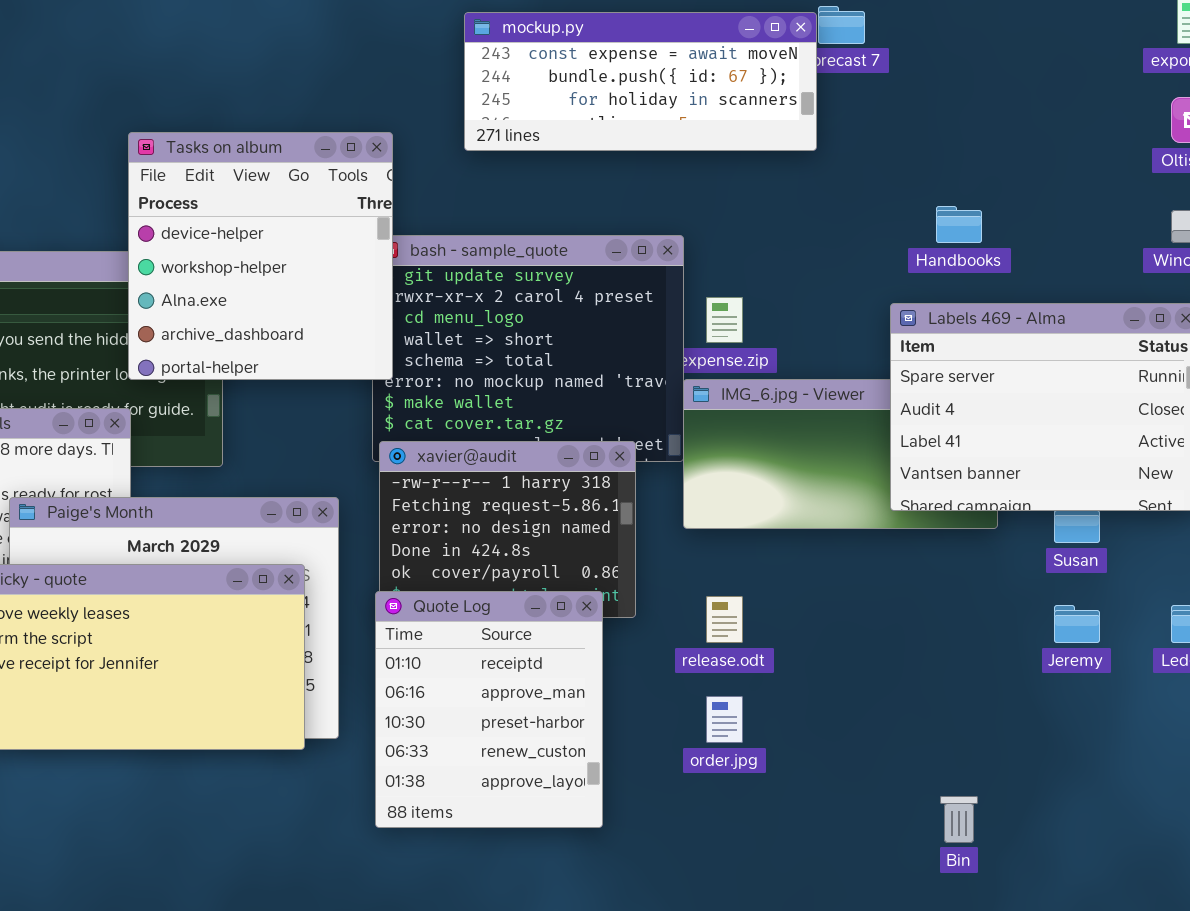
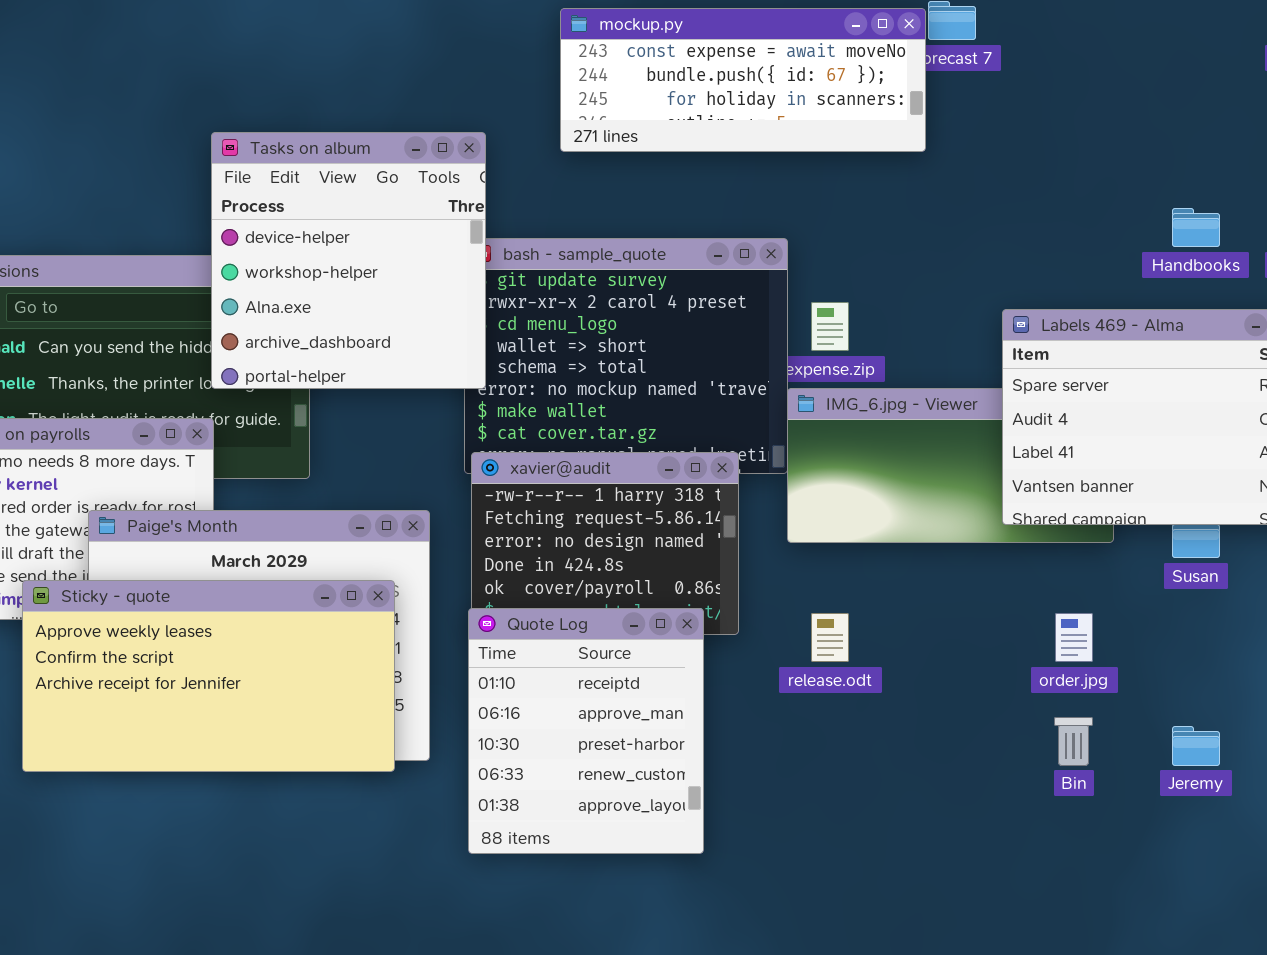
Handbooks: [936,206,982,243] -> [1172,208,1220,247], moved
Jeremy: [1054,605,1100,643] -> [1172,726,1220,766], moved
order.jpg: [706,696,743,743] -> [1055,613,1093,662], moved
Bin: [940,796,978,843] -> [1054,717,1093,766], moved

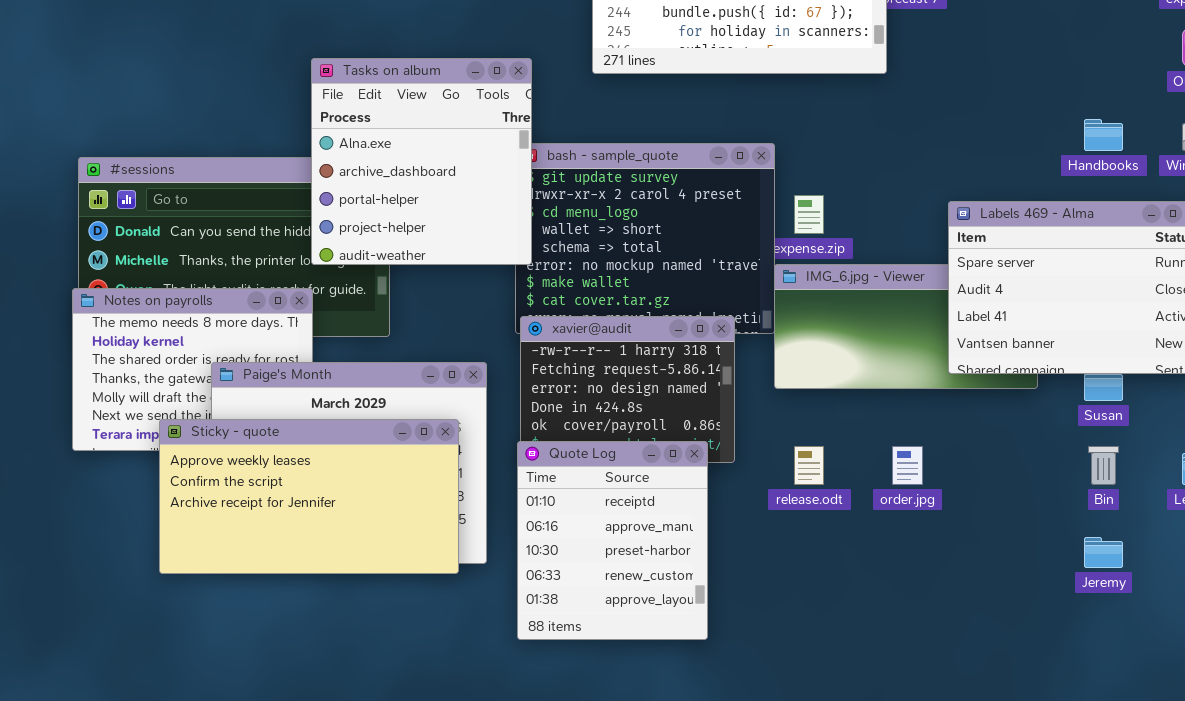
Tasks on album: [211,132,486,389] -> [311,58,532,265], scrolled down 2 rows
order.jpg: [1055,613,1093,662] -> [892,446,923,485], moved
Bin: [1054,717,1093,766] -> [1088,446,1119,485], moved

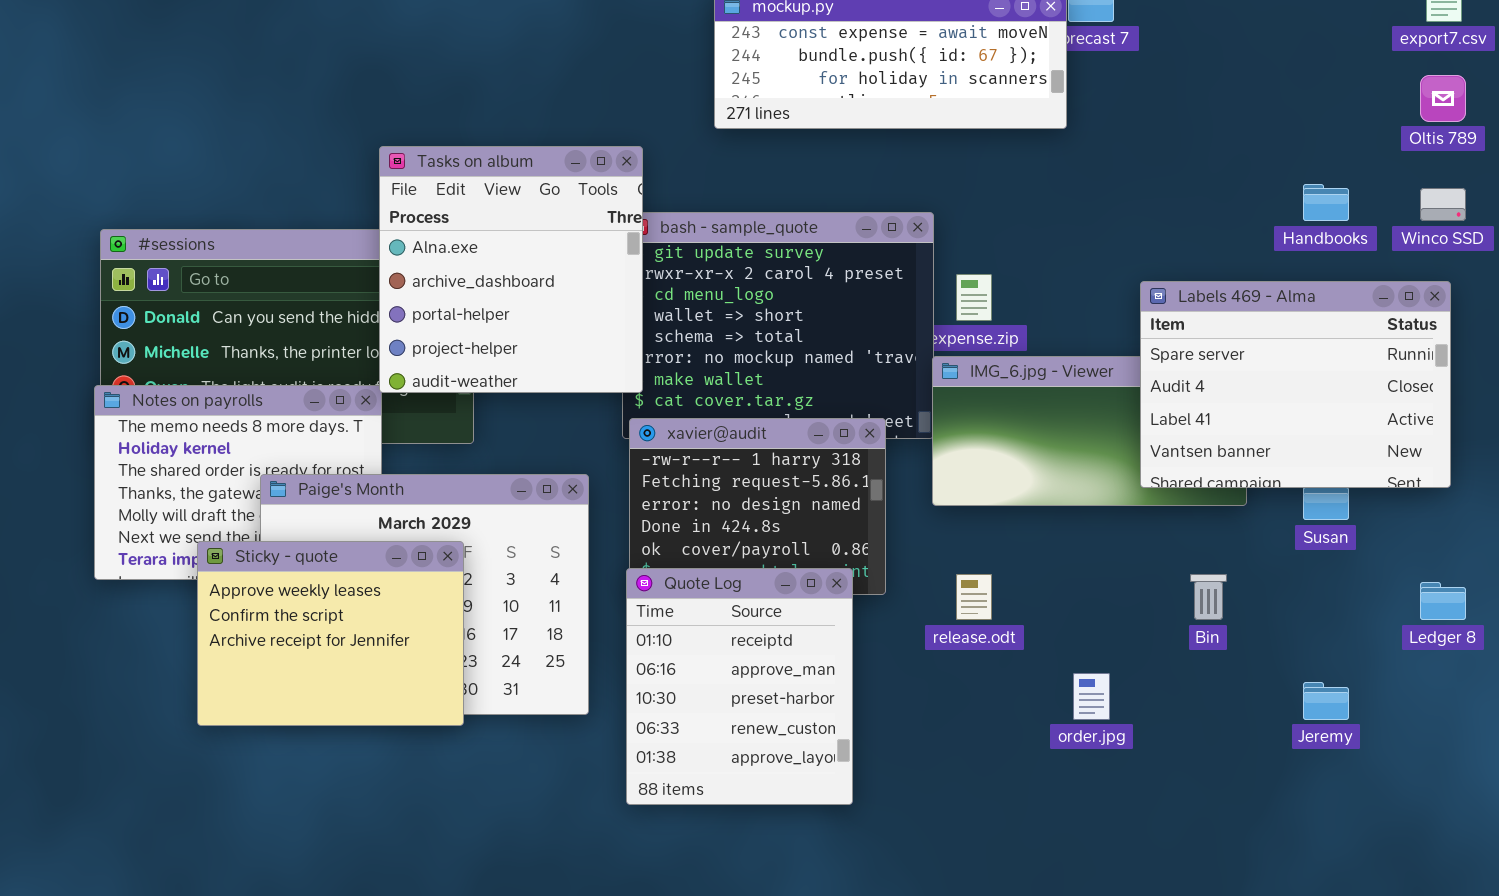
Tasks on album: [311,58,532,265] -> [379,146,643,393], moved
Sticky - quote: [159,419,459,574] -> [197,541,464,726], resized
order.jpg: [892,446,923,485] -> [1073,673,1110,720], moved
Bin: [1088,446,1119,485] -> [1190,574,1227,620], moved

